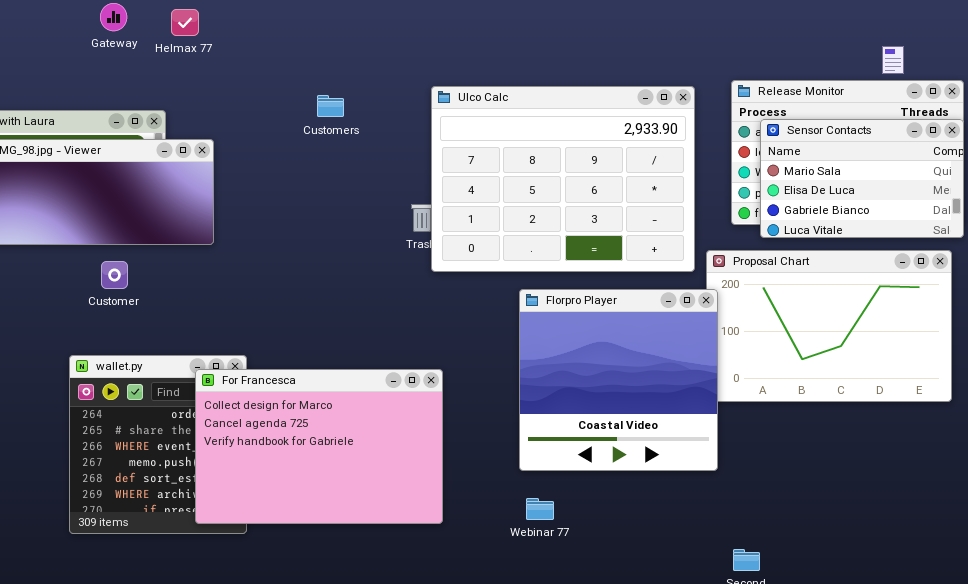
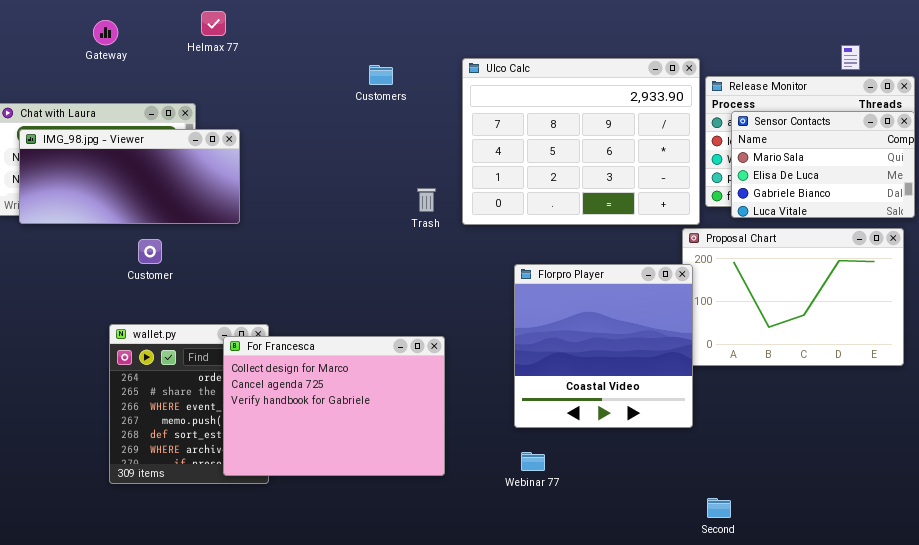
Gateway: [100,3,127,31] -> [93,20,118,45], moved
Ulco Calc: [431,86,695,272] -> [462,58,700,225], moved
Customers: [317,95,344,117] -> [369,65,393,85], moved

